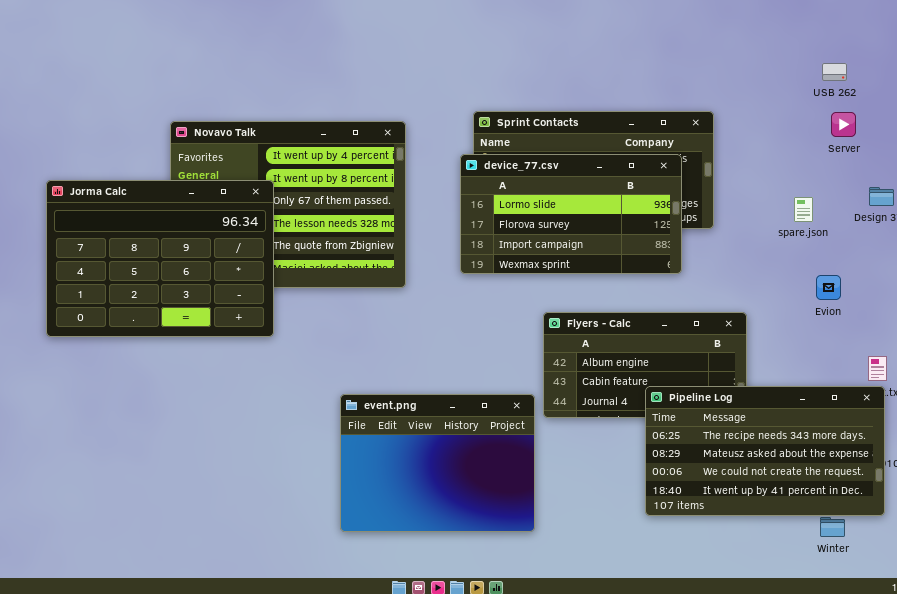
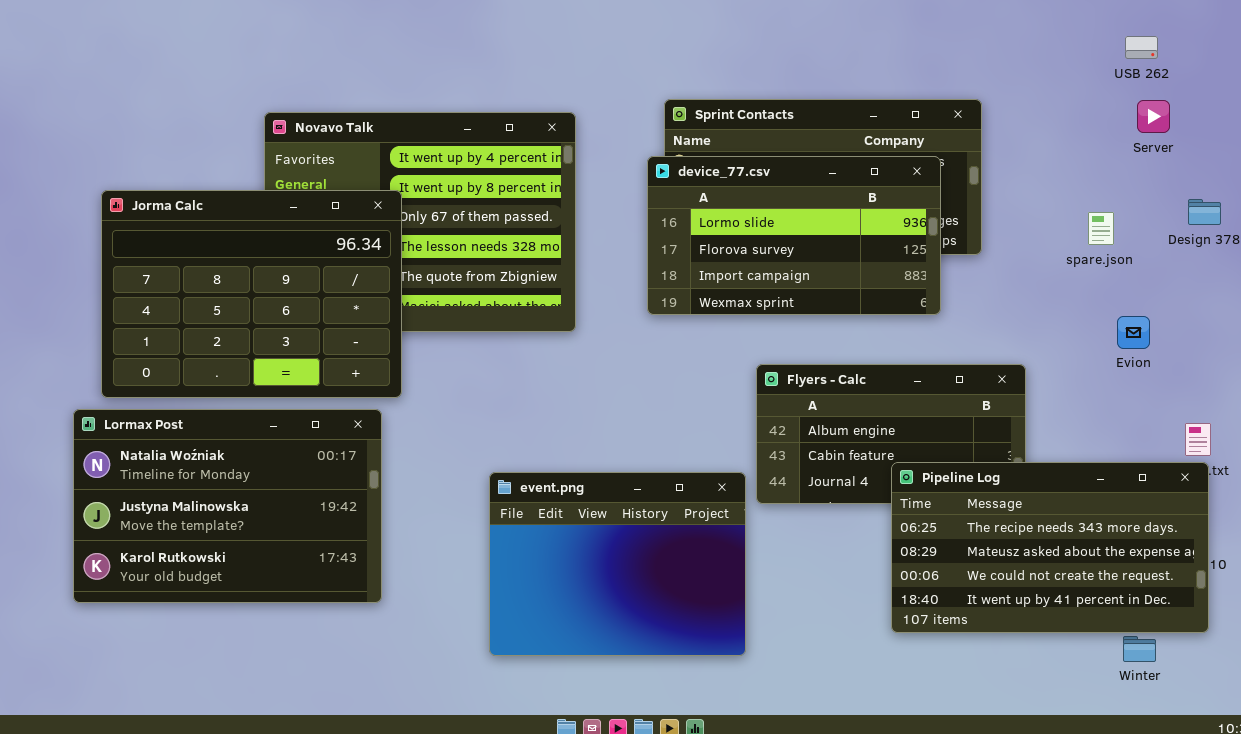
Lormax Post: none -> [73,409,382,603], opened

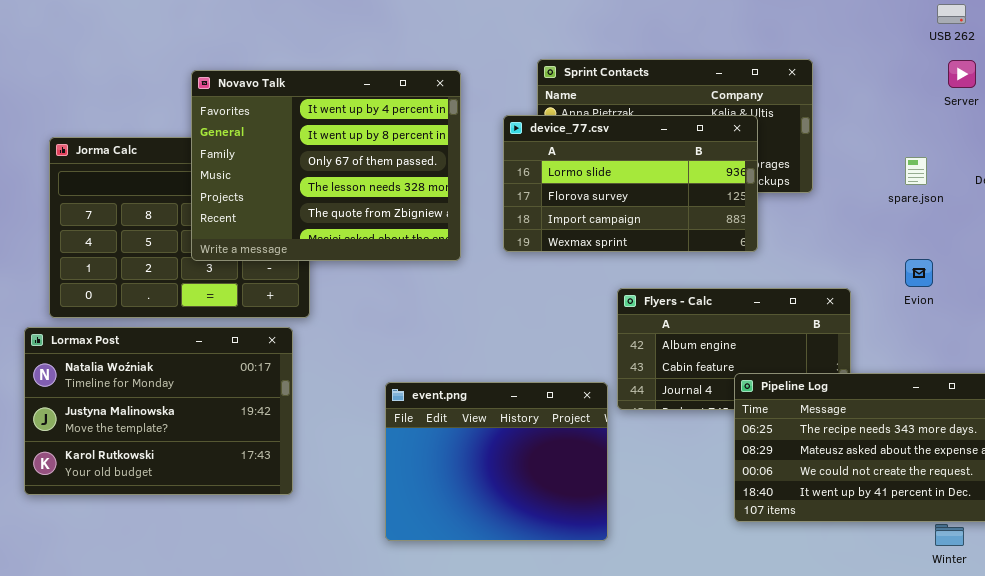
Novavo Talk: [264,112,576,332] -> [191,70,461,261], raised
device_77.csv: [647,156,941,315] -> [503,115,758,252], moved
Evion: [1117,316,1150,349] -> [905,259,933,287], moved

